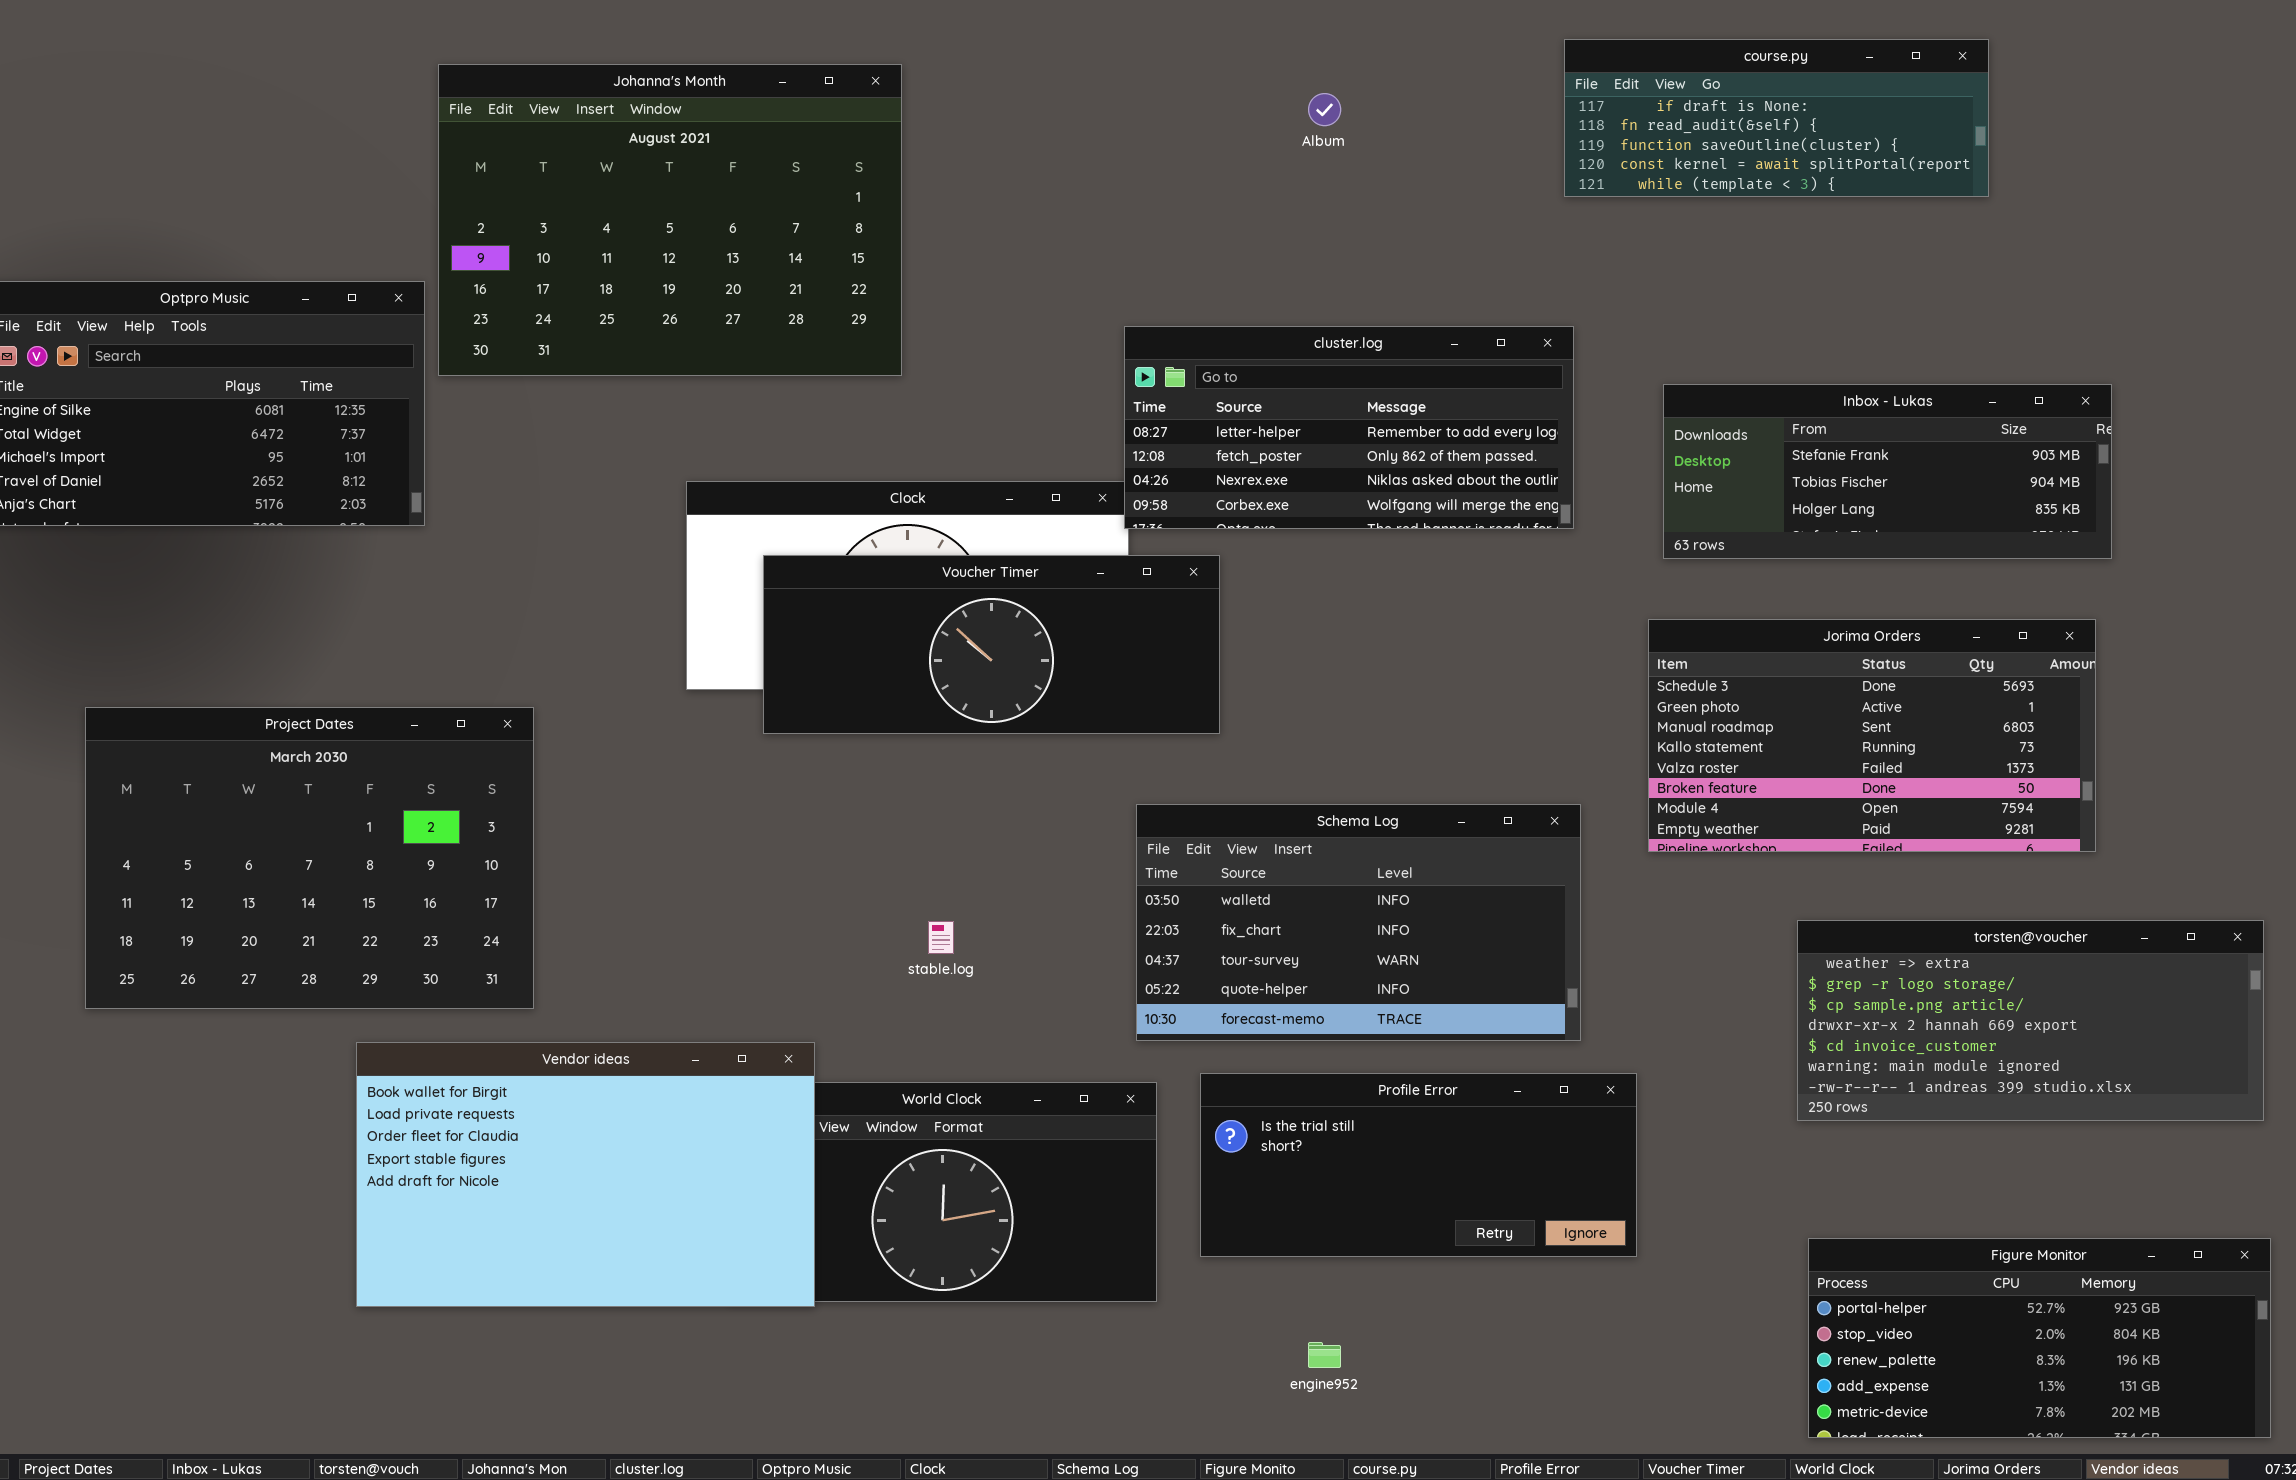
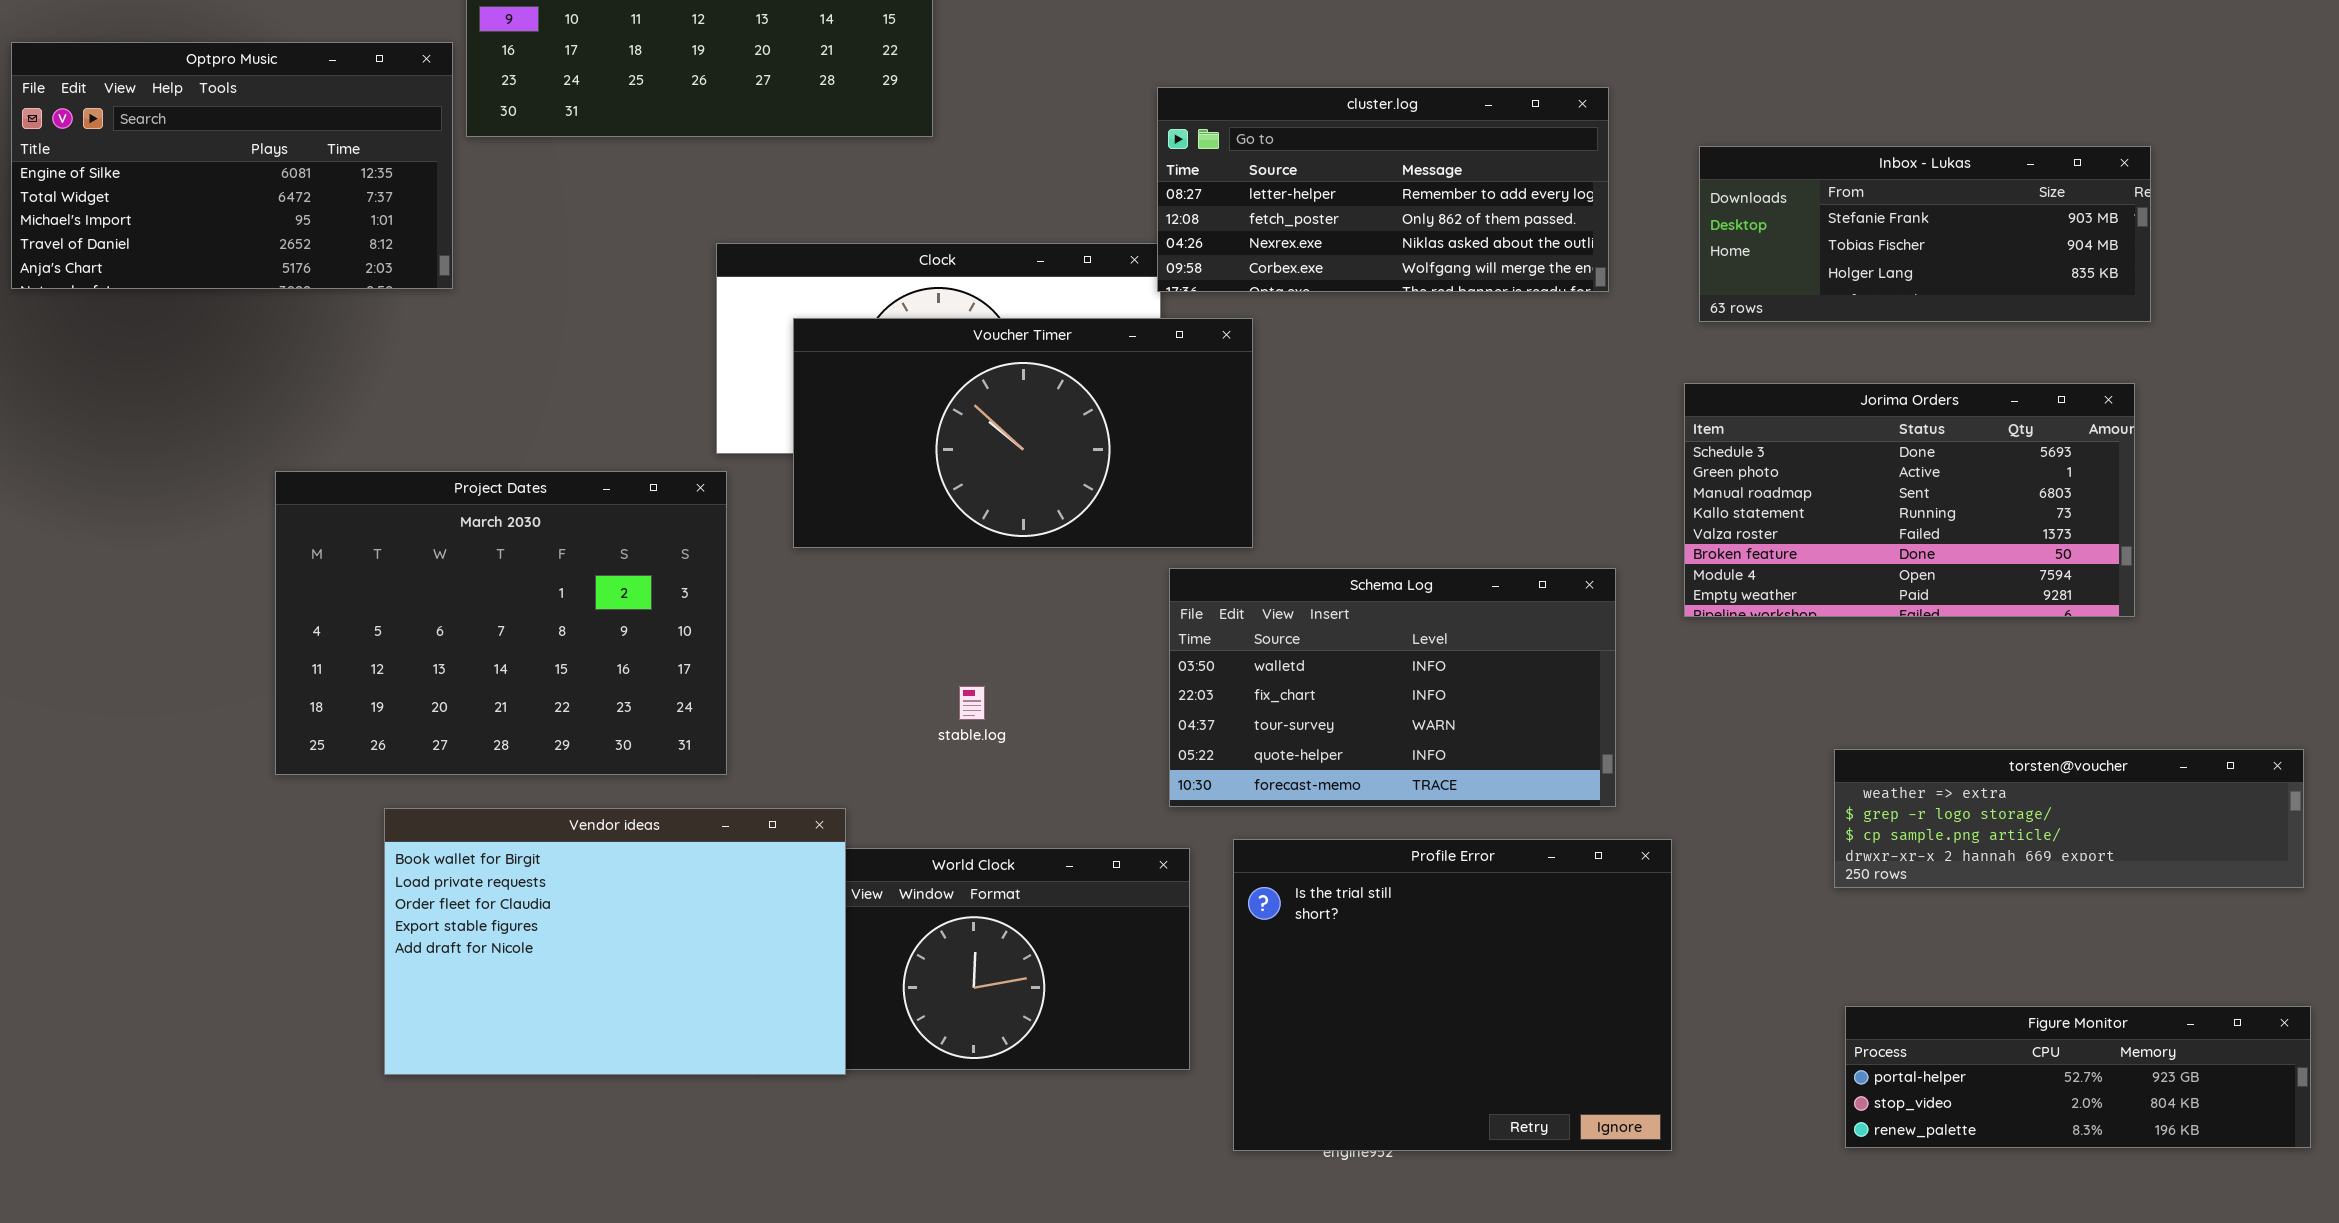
Voucher Timer: [763,555,1220,734] -> [793,318,1253,548], resized
Project Dates: [85,707,534,1009] -> [275,471,727,775], moved
torsten@voucher: [1797,920,2264,1121] -> [1834,749,2304,888], resized
Profile Error: [1200,1073,1637,1257] -> [1233,839,1672,1151], resized
Figure Monitor: [1808,1238,2271,1438] -> [1845,1006,2311,1148], resized

